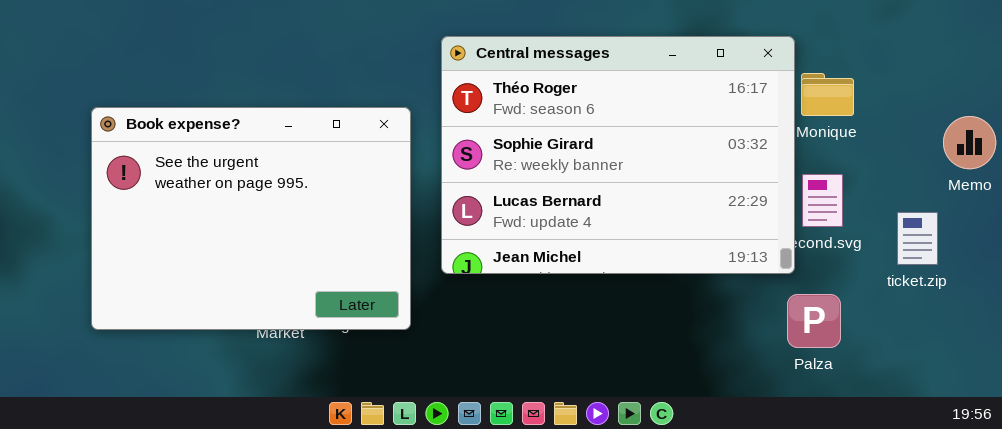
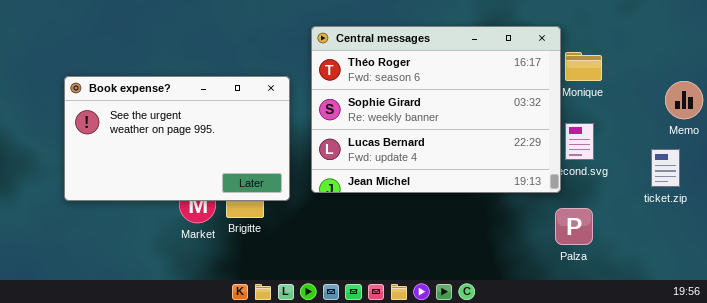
Book expense?: [91,107,411,330] -> [64,76,290,201], resized
ticket.zip: [897,212,938,265] -> [651,149,680,187], moved

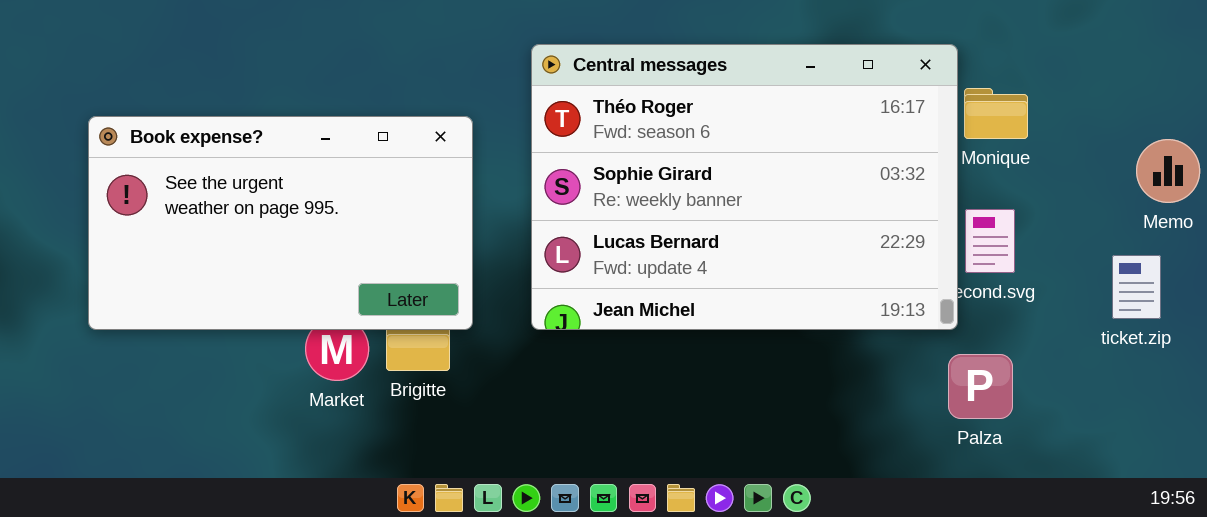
Book expense?: [64,76,290,201] -> [88,116,473,330], moved

